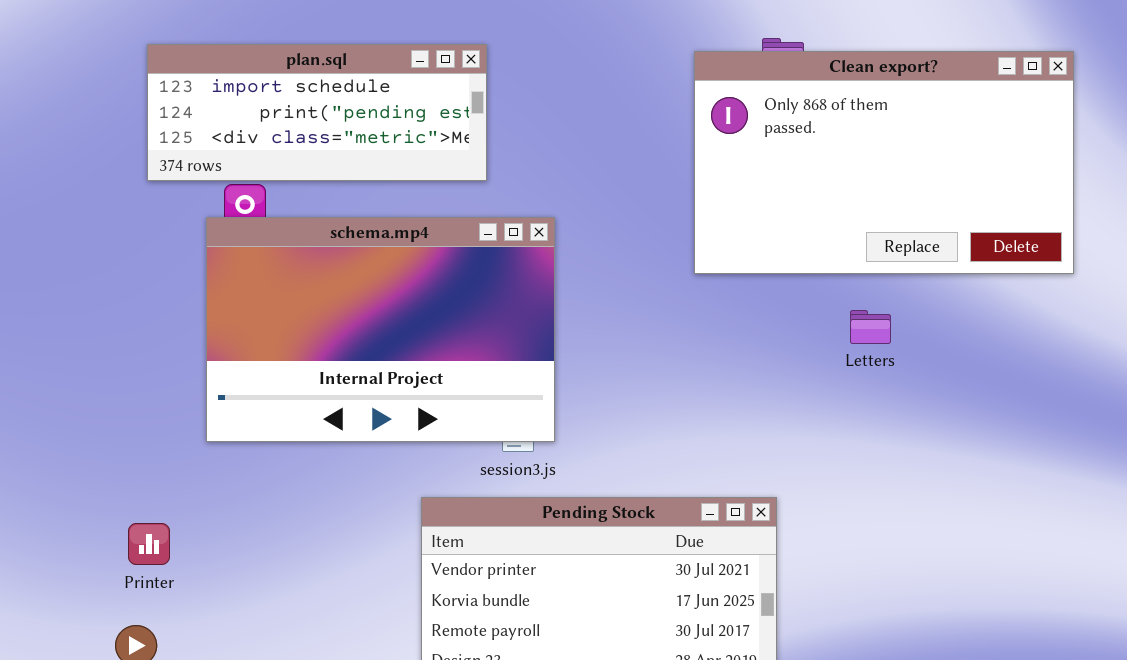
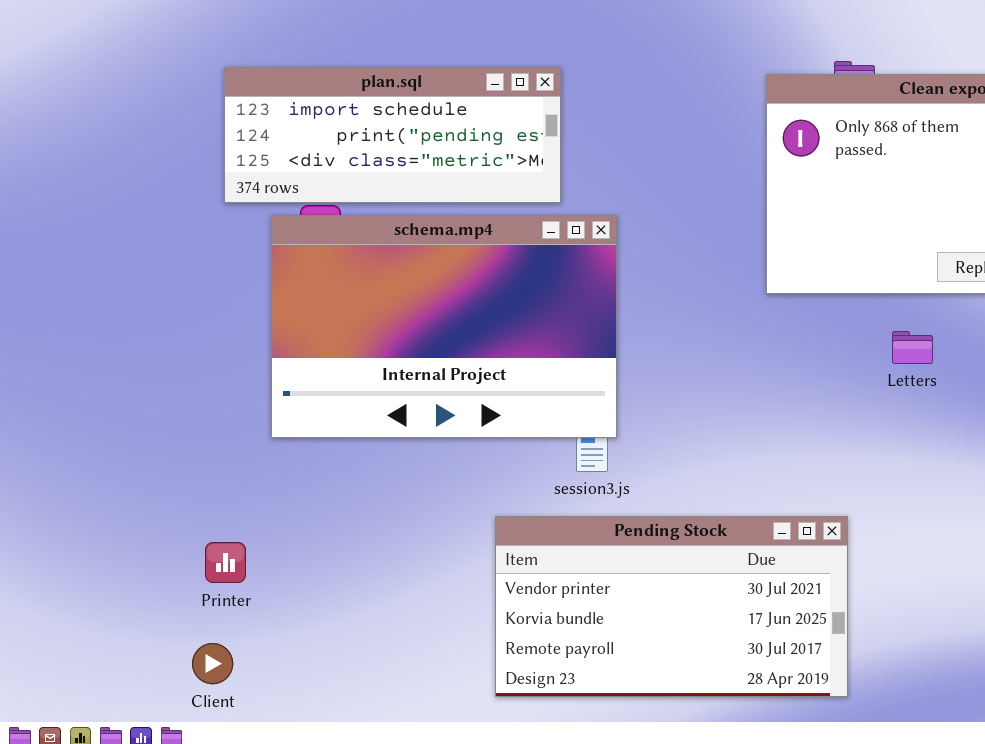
schema.mp4: [206,217,555,442] -> [271,215,617,438], moved
Letters: [850,310,891,344] -> [892,331,933,364], moved

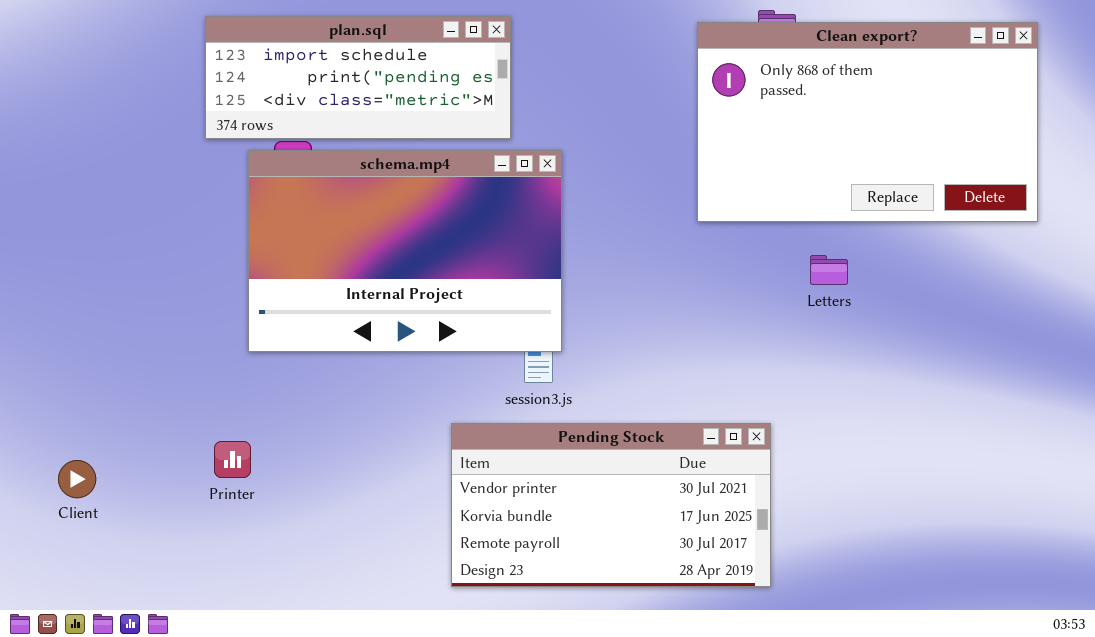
Printer: [205,542,246,583] -> [214,441,251,478], moved
Client: [192,643,233,684] -> [58,460,96,498], moved

